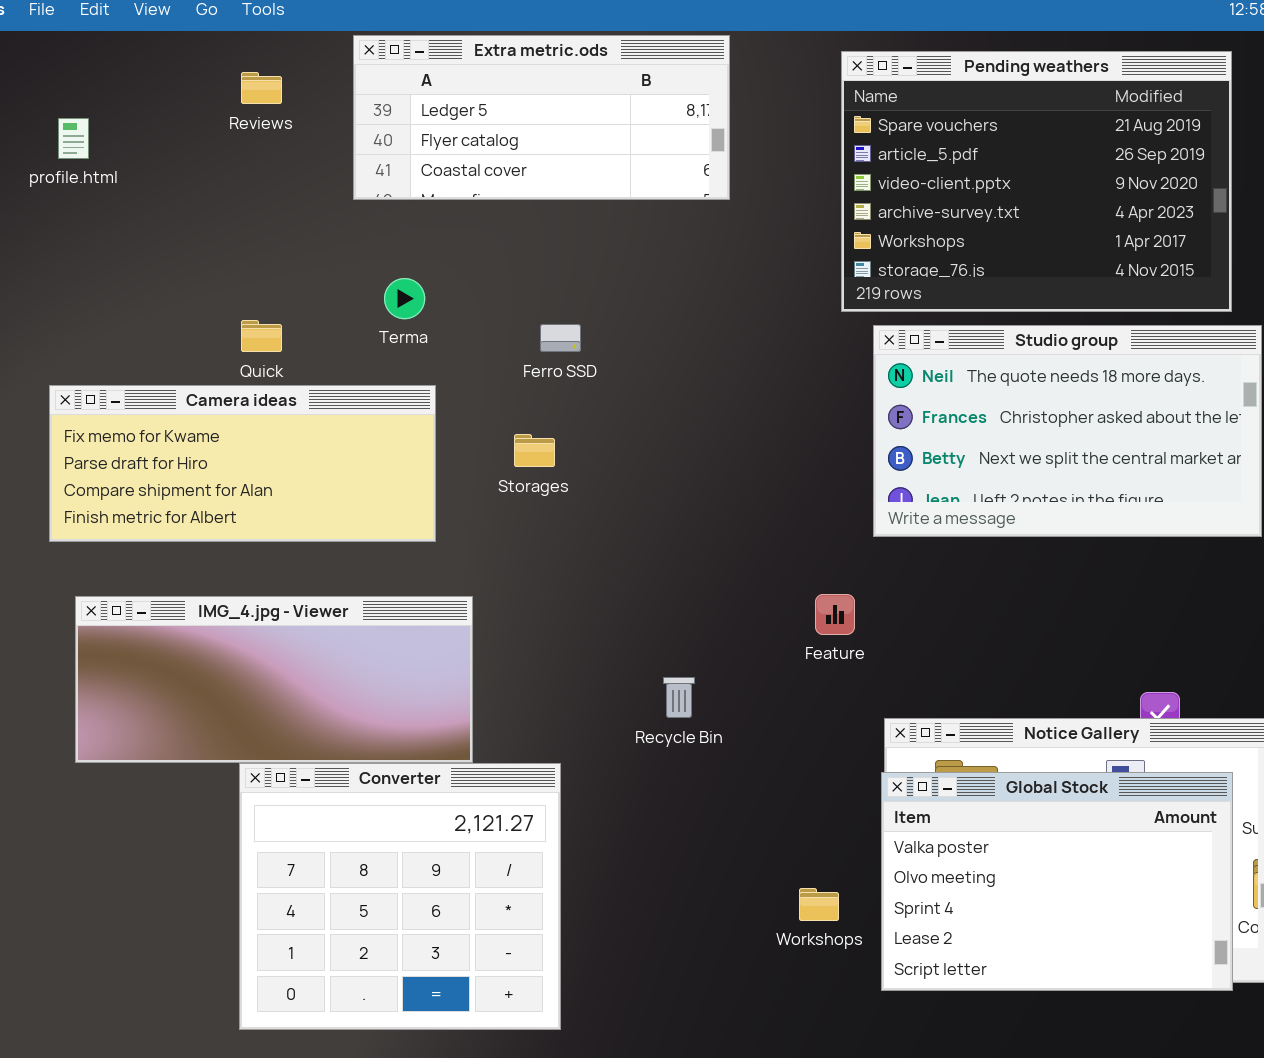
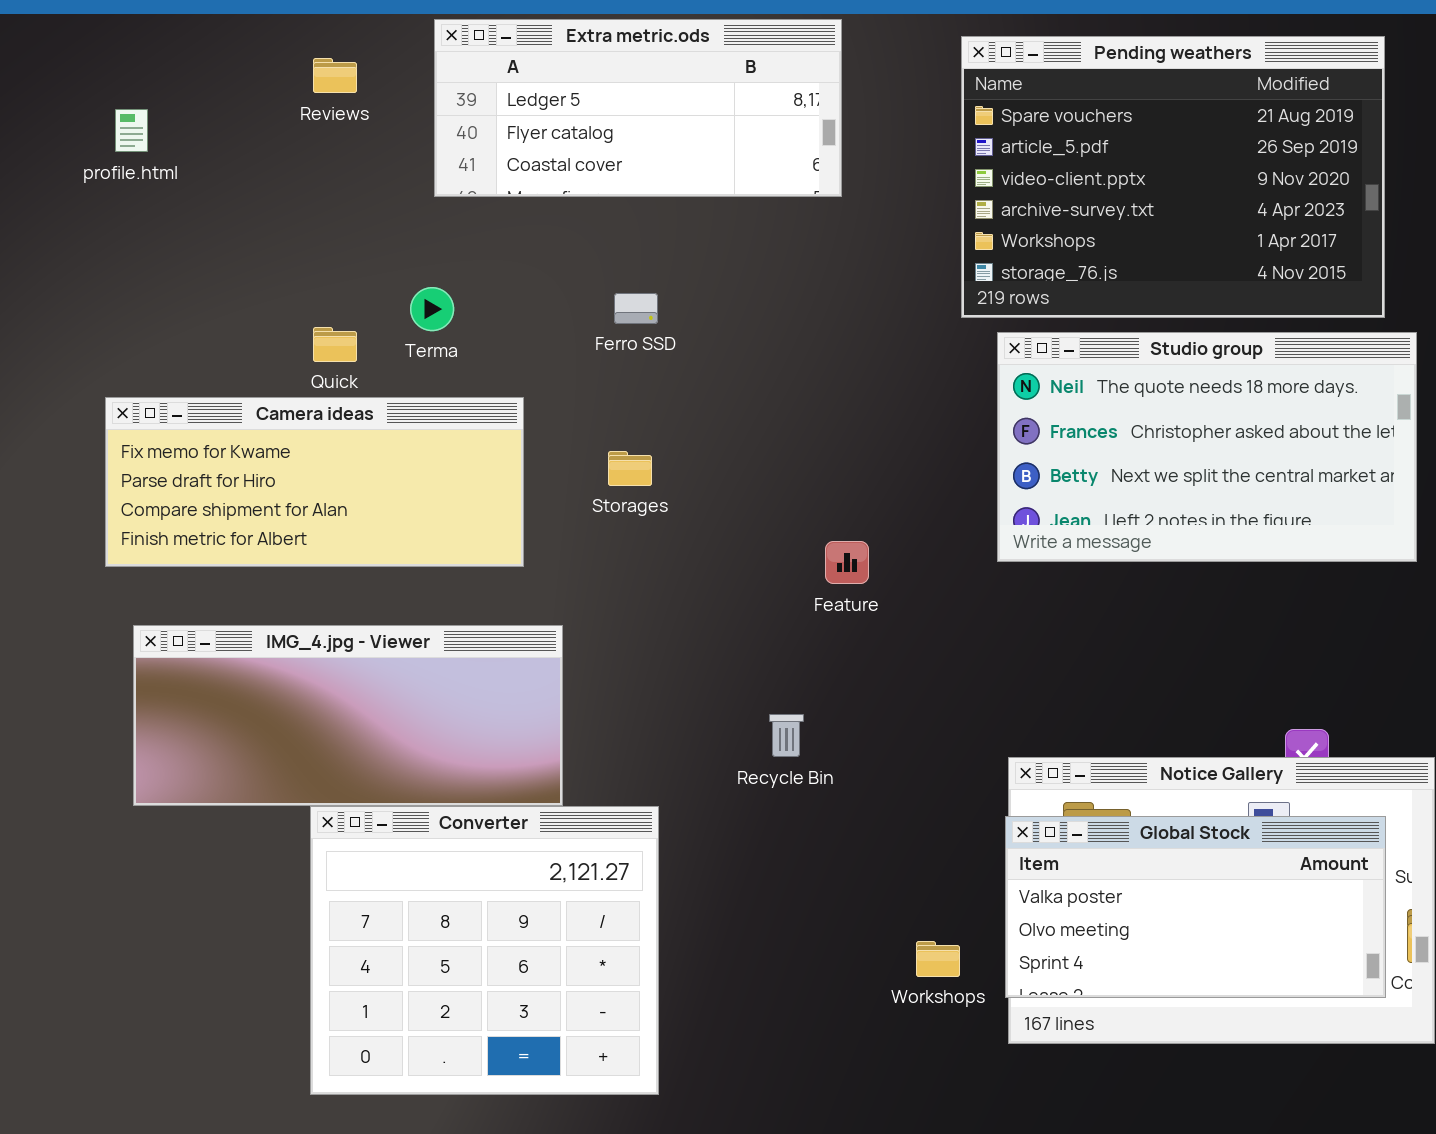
Terma: [384,278,425,319] -> [410,287,454,331], moved
Ferro SSD: [540,324,581,352] -> [614,293,658,324], moved
Feature: [815,594,855,635] -> [825,541,869,584], moved
Global Stock: [881,772,1233,991] -> [1005,816,1386,998], resized

